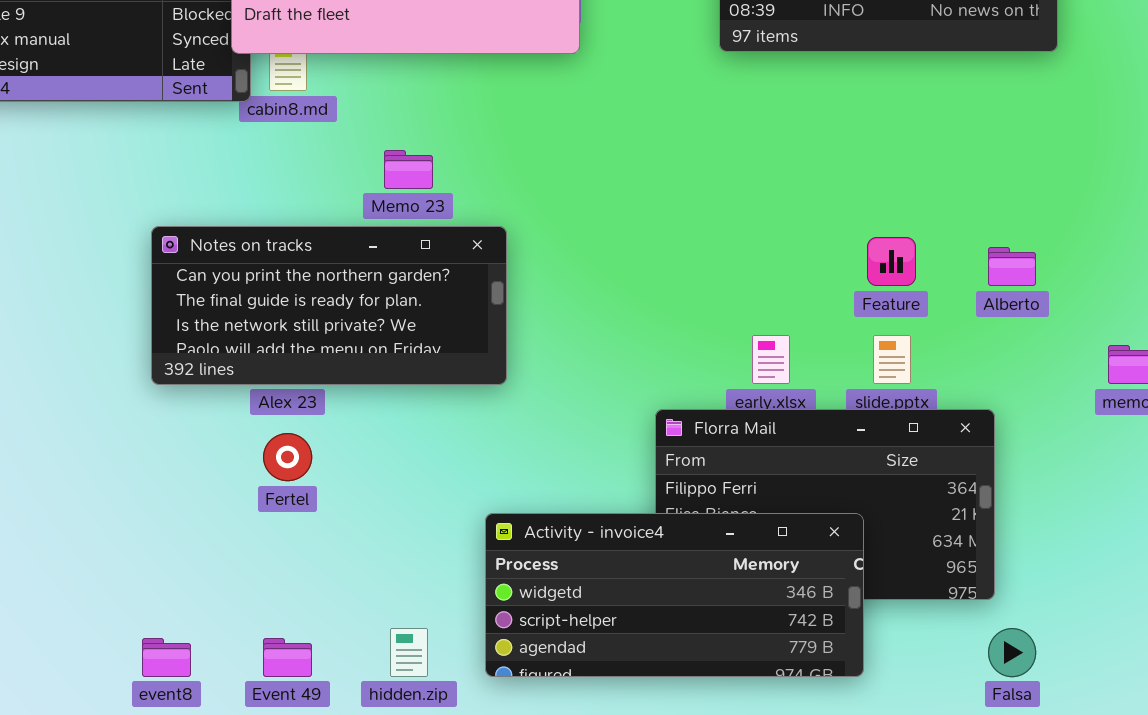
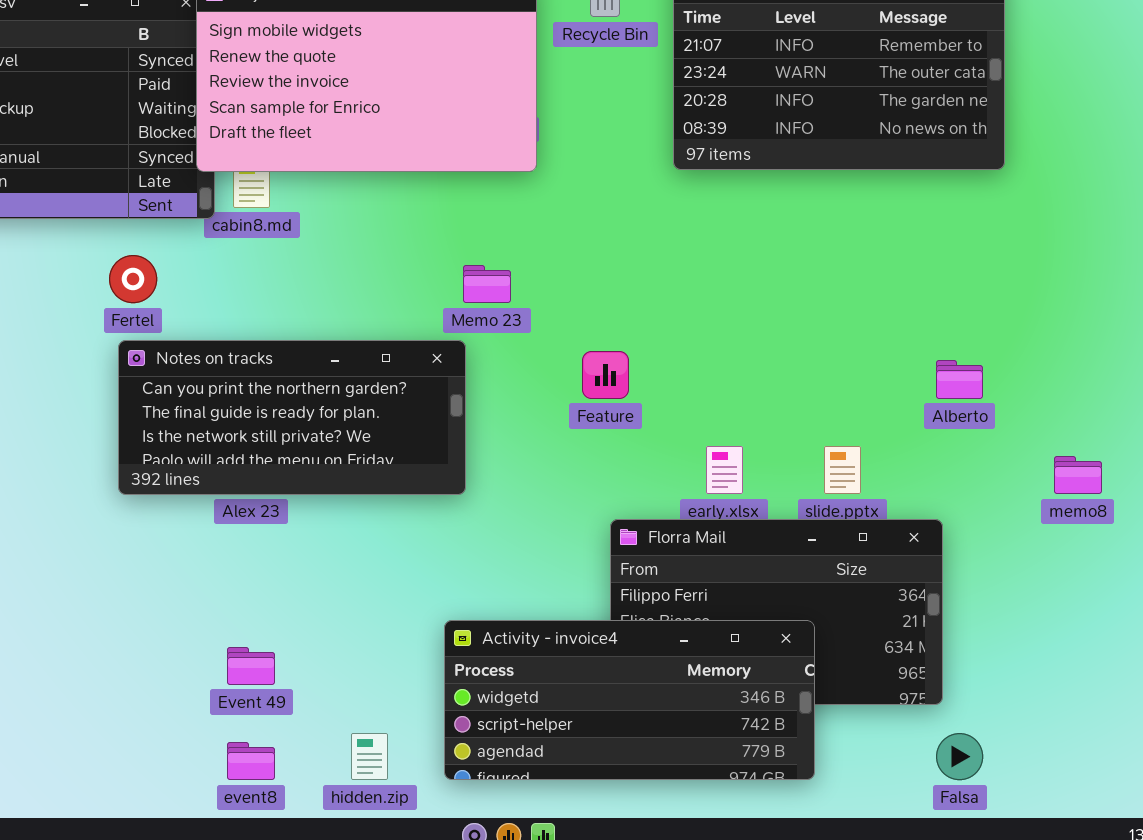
Memo 23: [384,150,433,189] -> [463,265,511,303], moved
Feature: [867,237,916,286] -> [582,351,629,399], moved
Fertel: [263,433,312,481] -> [109,255,157,303], moved
event8: [142,638,191,677] -> [227,742,275,780], moved
Event 49: [263,638,312,677] -> [227,647,275,685], moved

